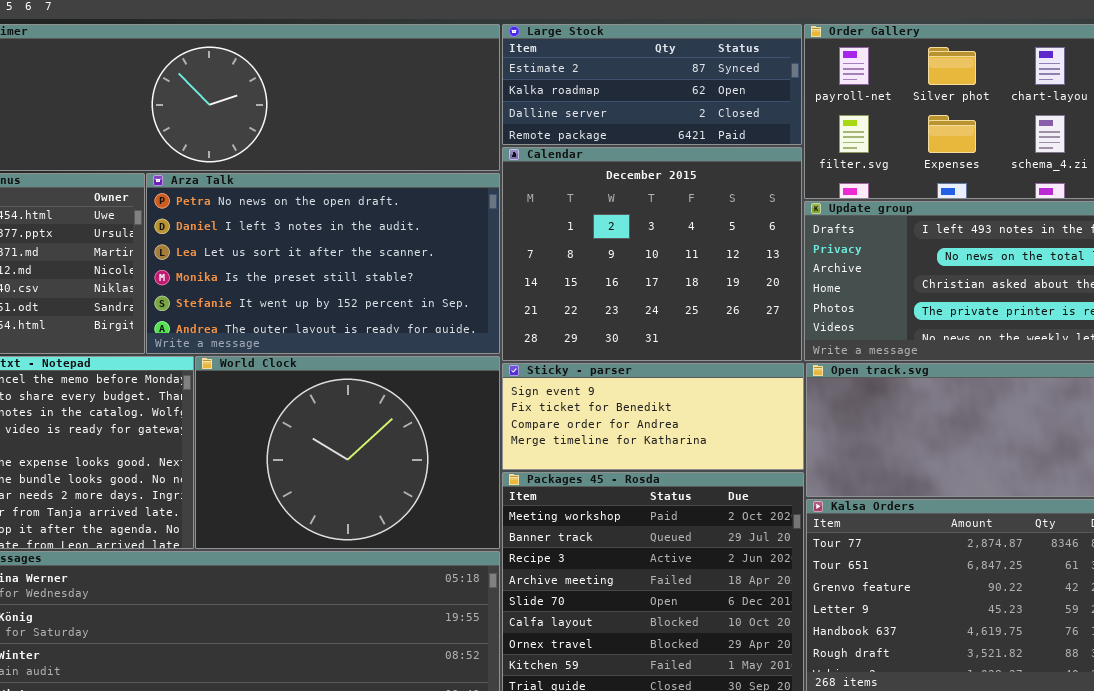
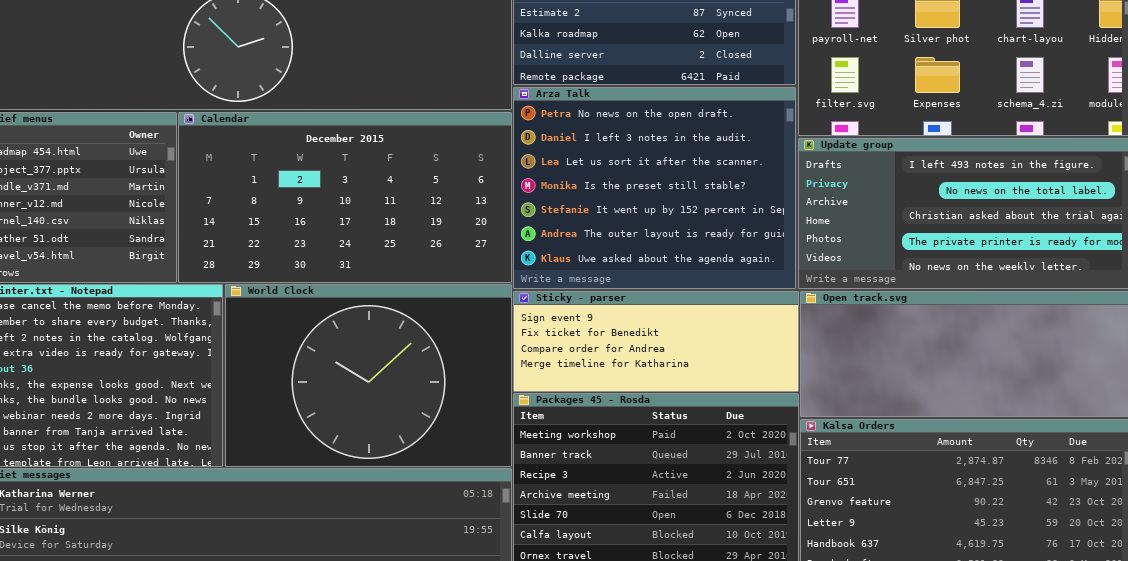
Calendar: [502,147,802,361] -> [178,112,512,283], moved, resized
Arza Talk: [146,173,500,354] -> [513,87,796,289], moved, resized

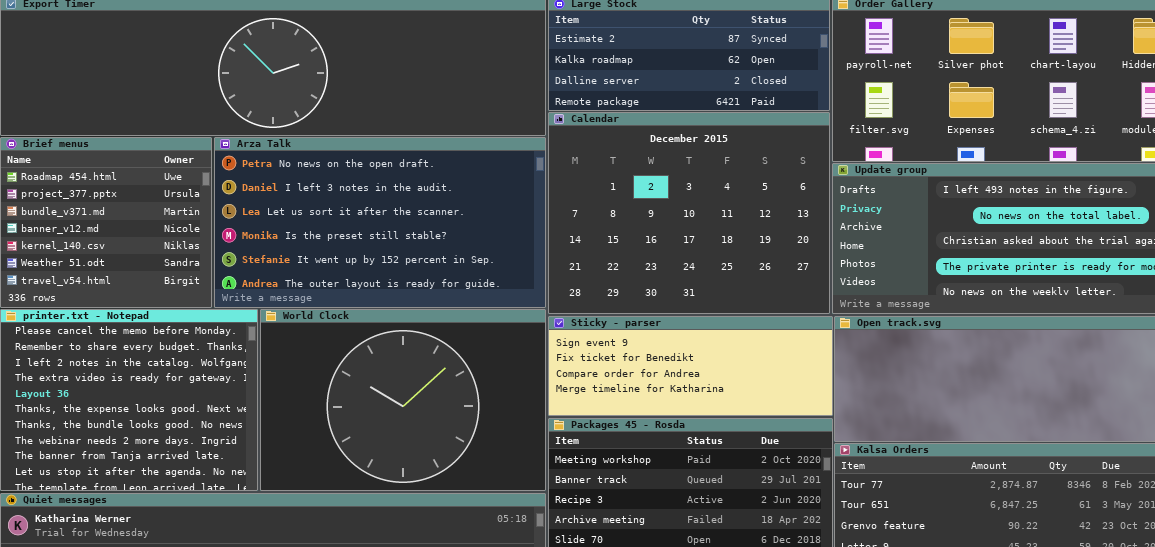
Arza Talk: [513,87,796,289] -> [214,137,546,308], moved, resized
Calendar: [178,112,512,283] -> [548,112,830,314], moved, resized

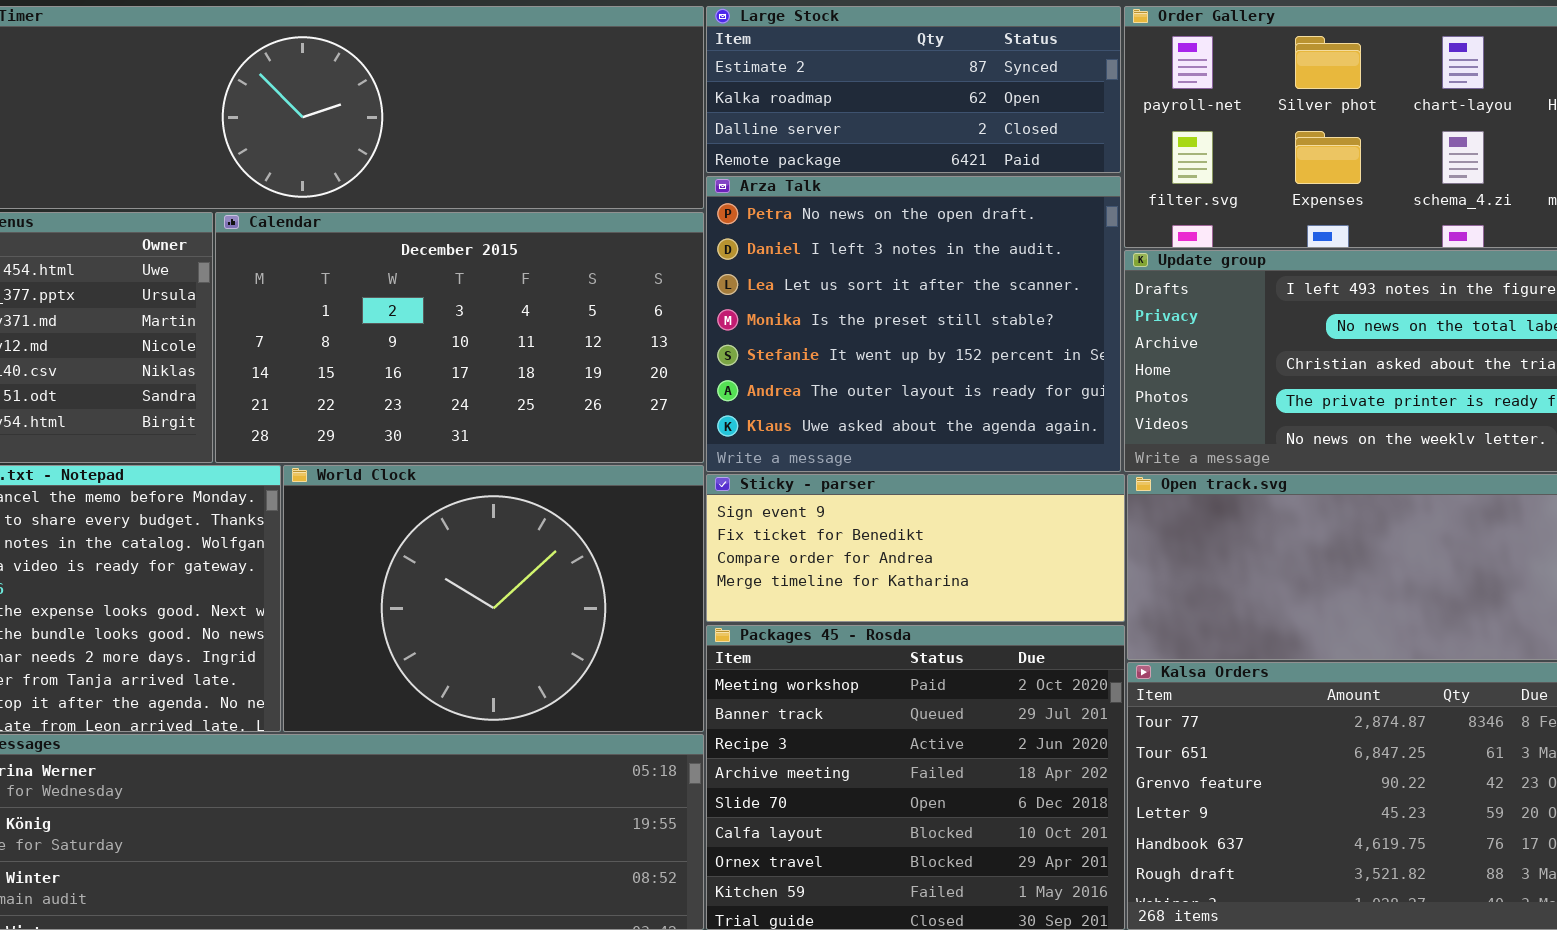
Calendar: [548,112,830,314] -> [215,212,704,463], moved, resized
Arza Talk: [214,137,546,308] -> [706,176,1121,472], moved, resized

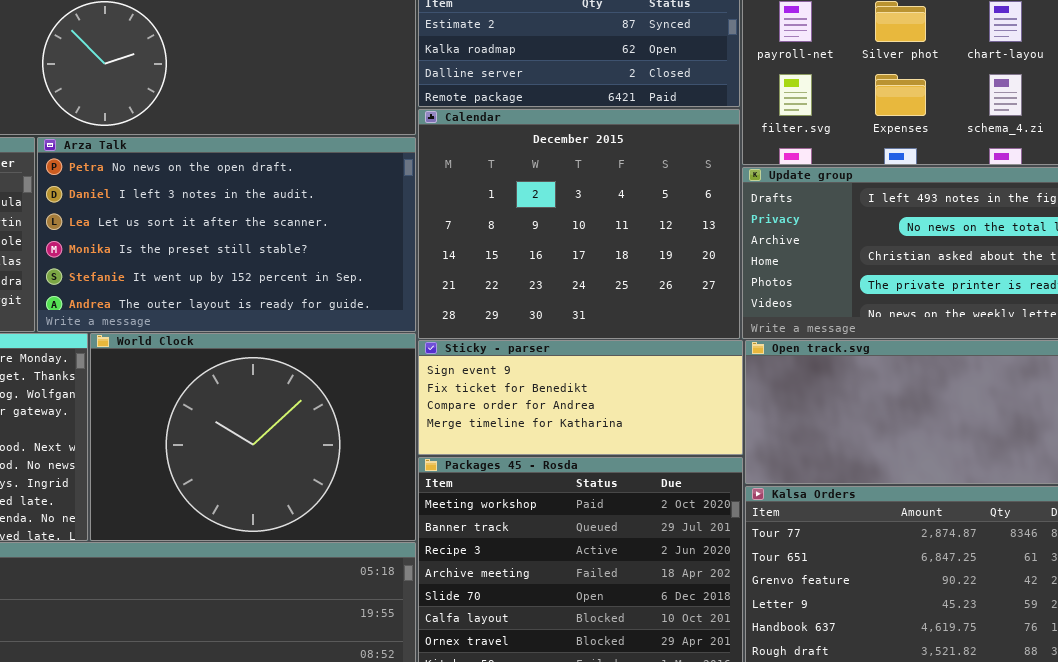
Arza Talk: [706,176,1121,472] -> [37,137,416,332], moved, resized
Calendar: [215,212,704,463] -> [418,109,740,339], moved, resized

